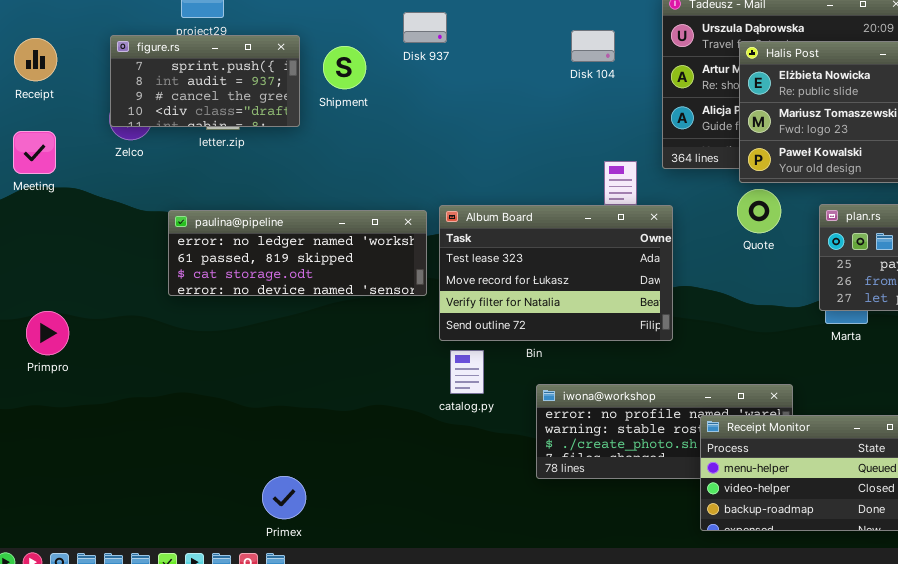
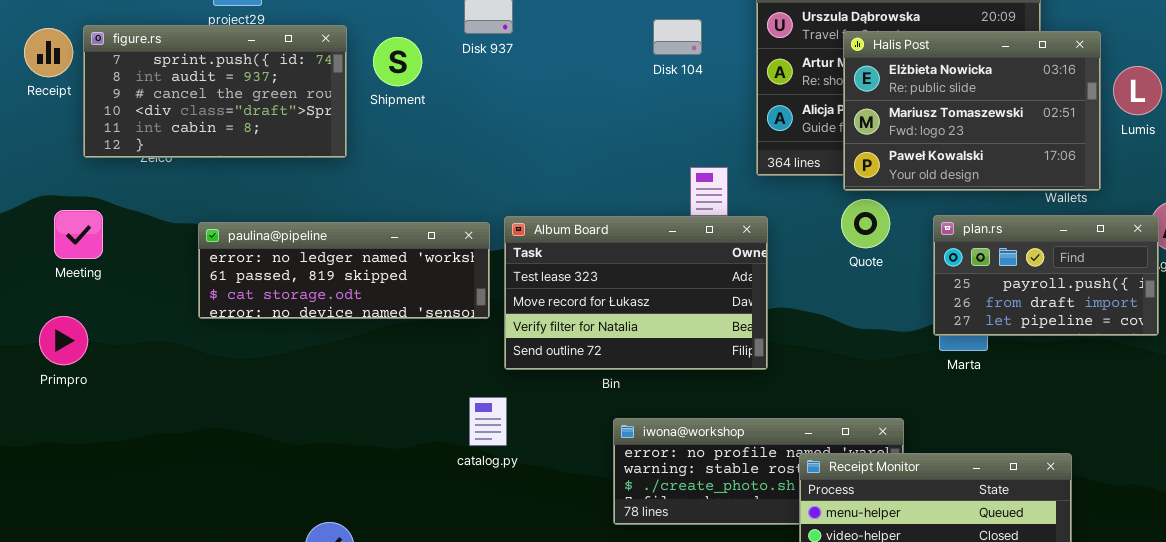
figure.rs: [110,35,300,127] -> [83,25,347,158], resized
Meeting: [13,131,56,174] -> [54,210,103,259], moved
Primpro: [26,311,69,355] -> [39,316,88,365], moved
catalog.py: [450,350,484,394] -> [469,397,507,446], moved

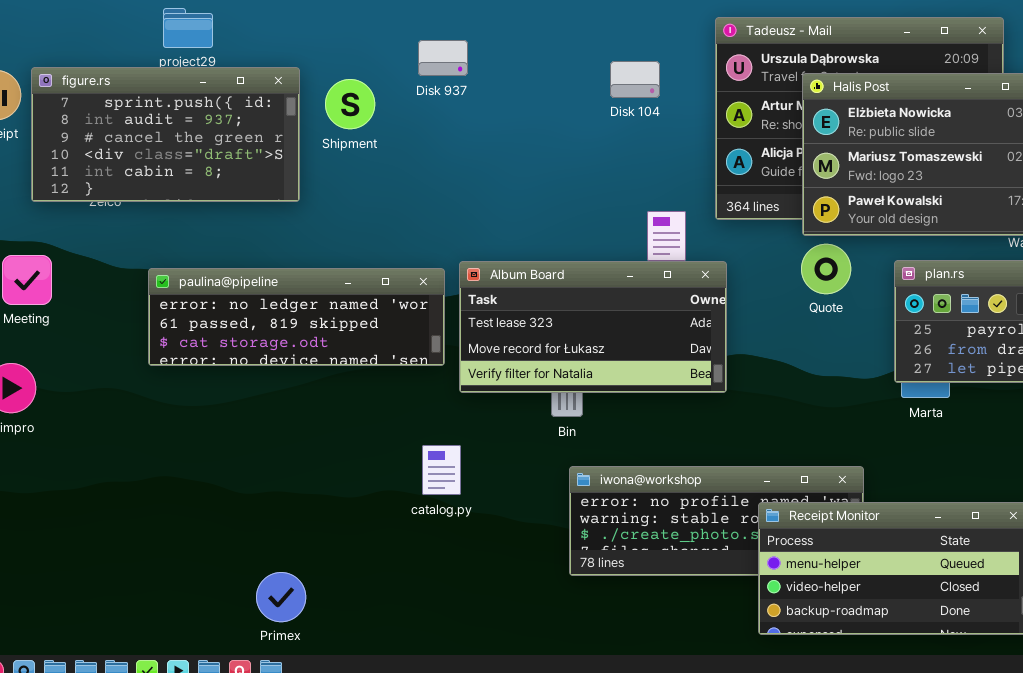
Album Board: [504,216,768,370] -> [459,261,727,393], resized

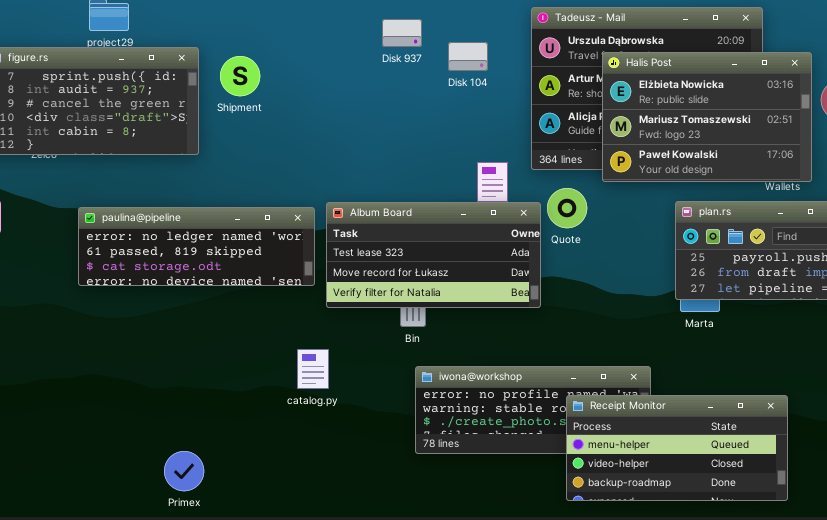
Disk 937: [418,40,468,76] -> [382,19,422,47], moved
Quote: [801,244,851,294] -> [547,188,587,228], moved

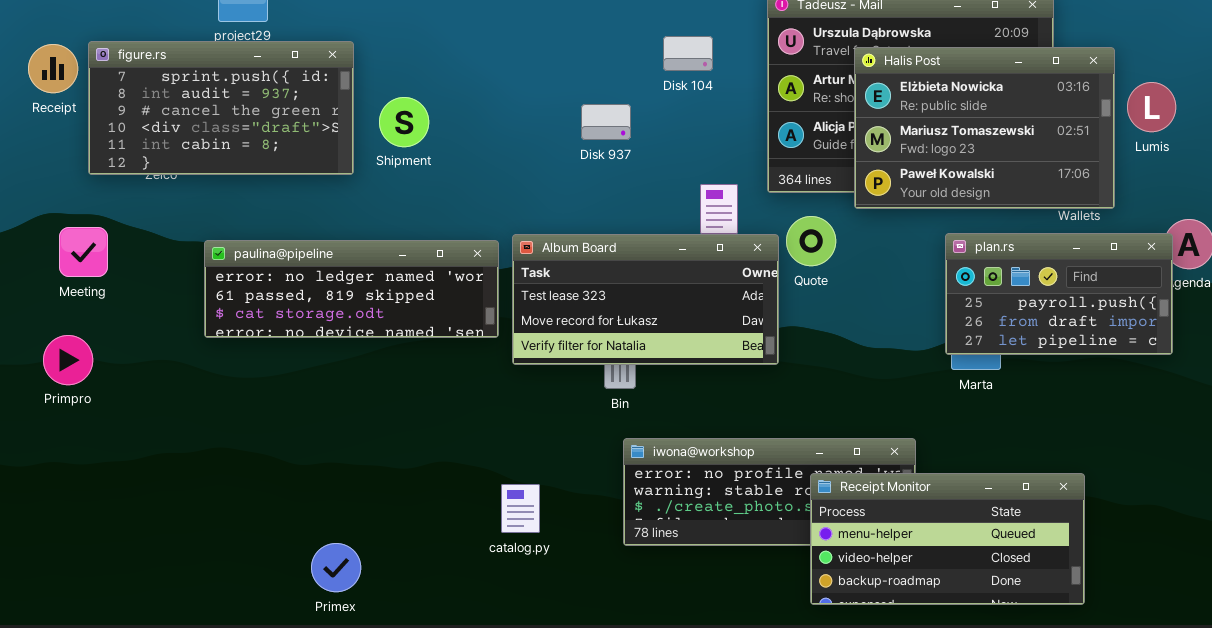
Disk 937: [382,19,422,47] -> [581,104,631,140], moved
Shipment: [220,56,260,96] -> [379,97,429,147], moved
catalog.py: [297,349,329,389] -> [501,484,540,533], moved

